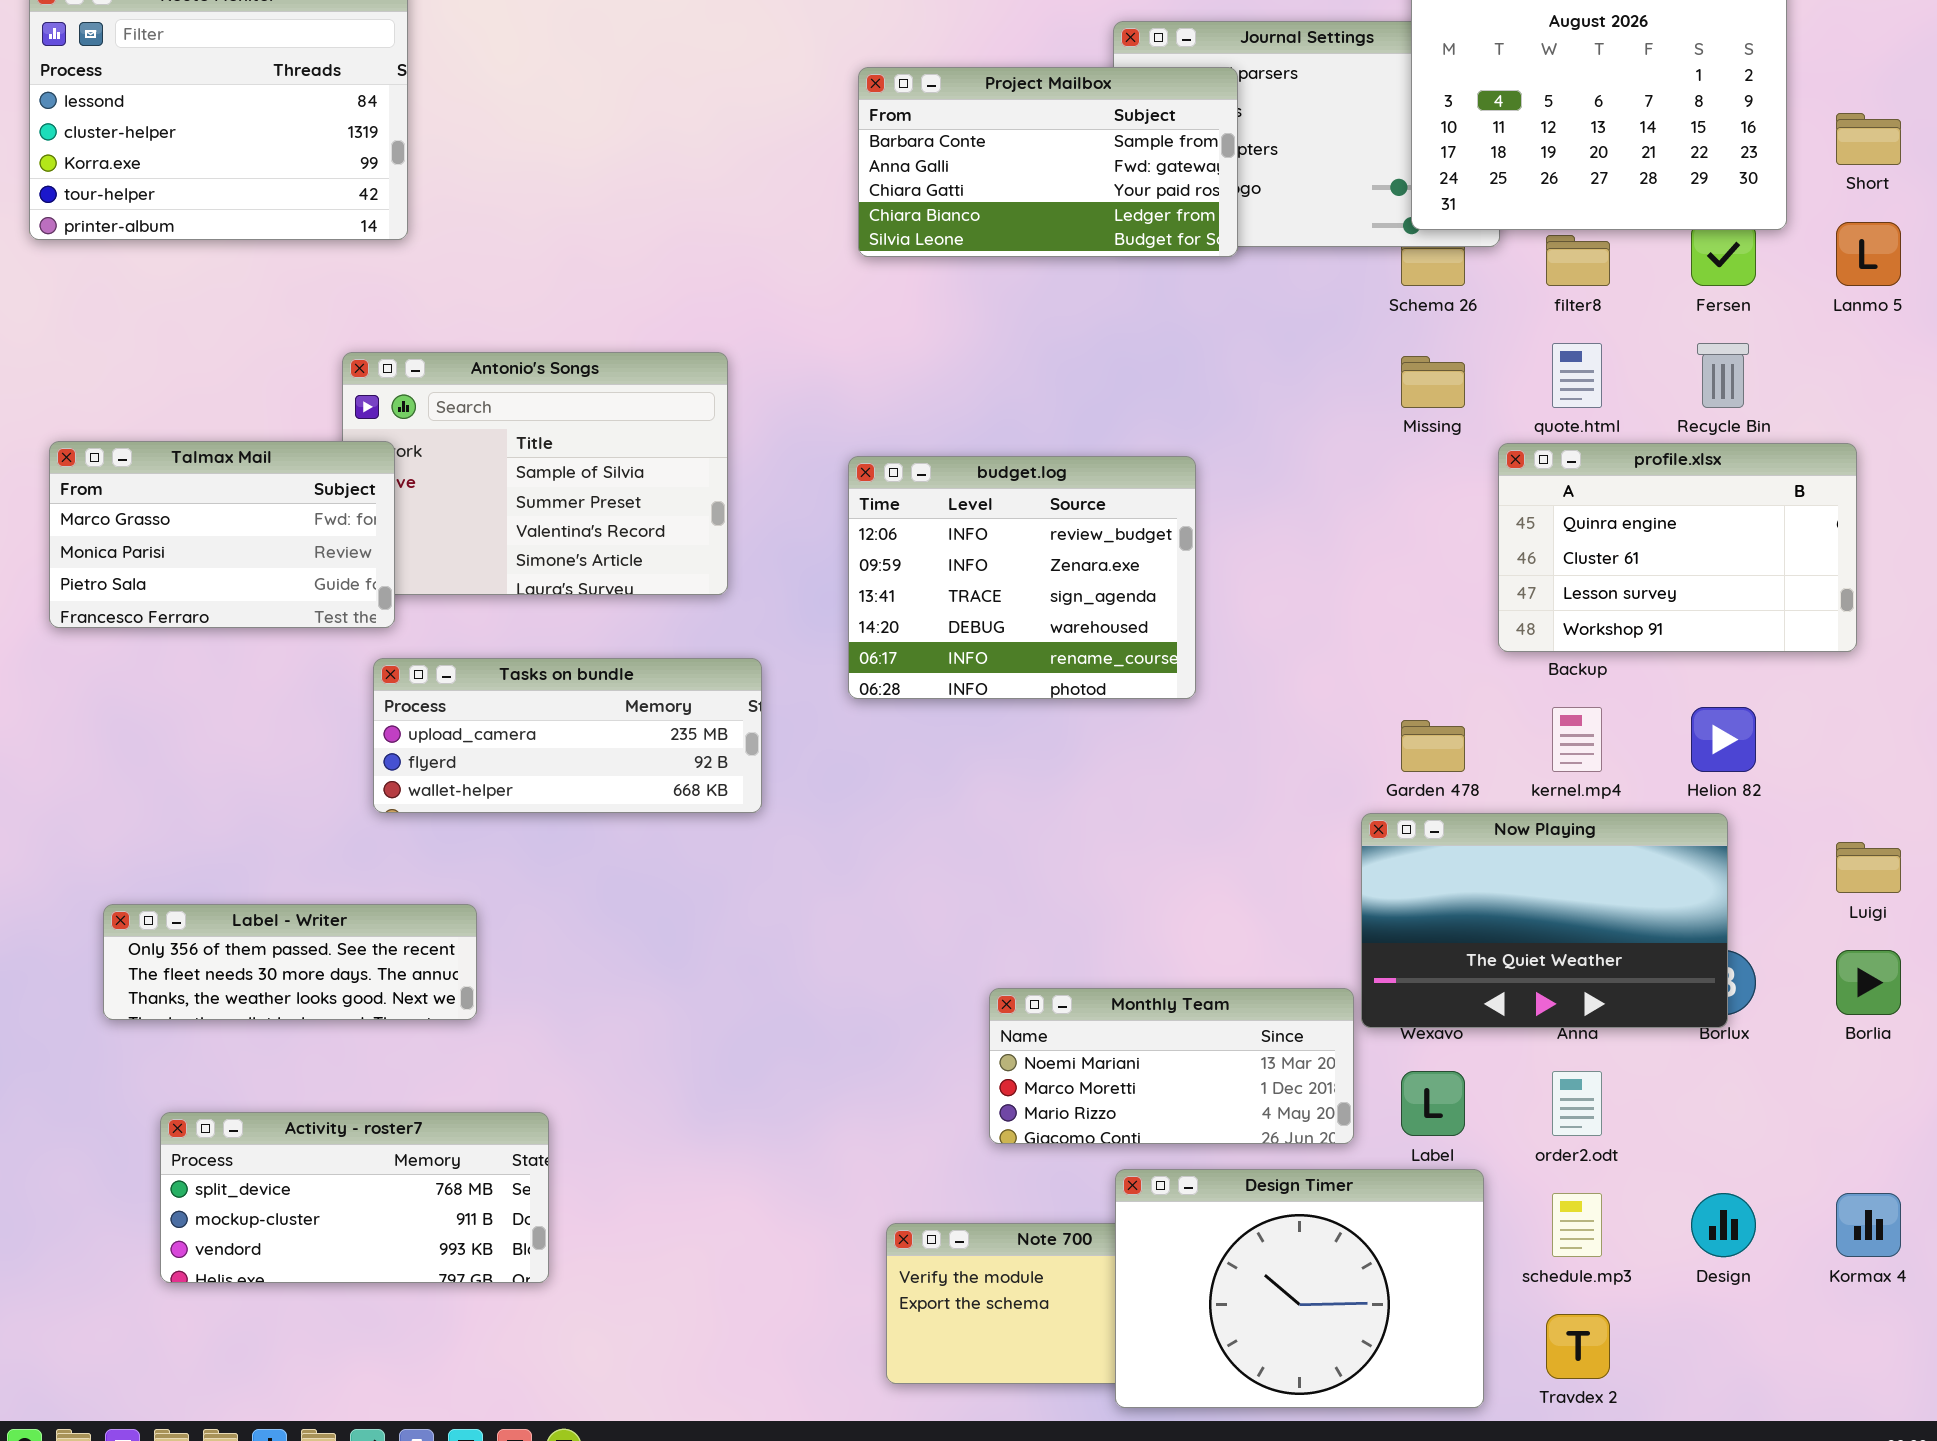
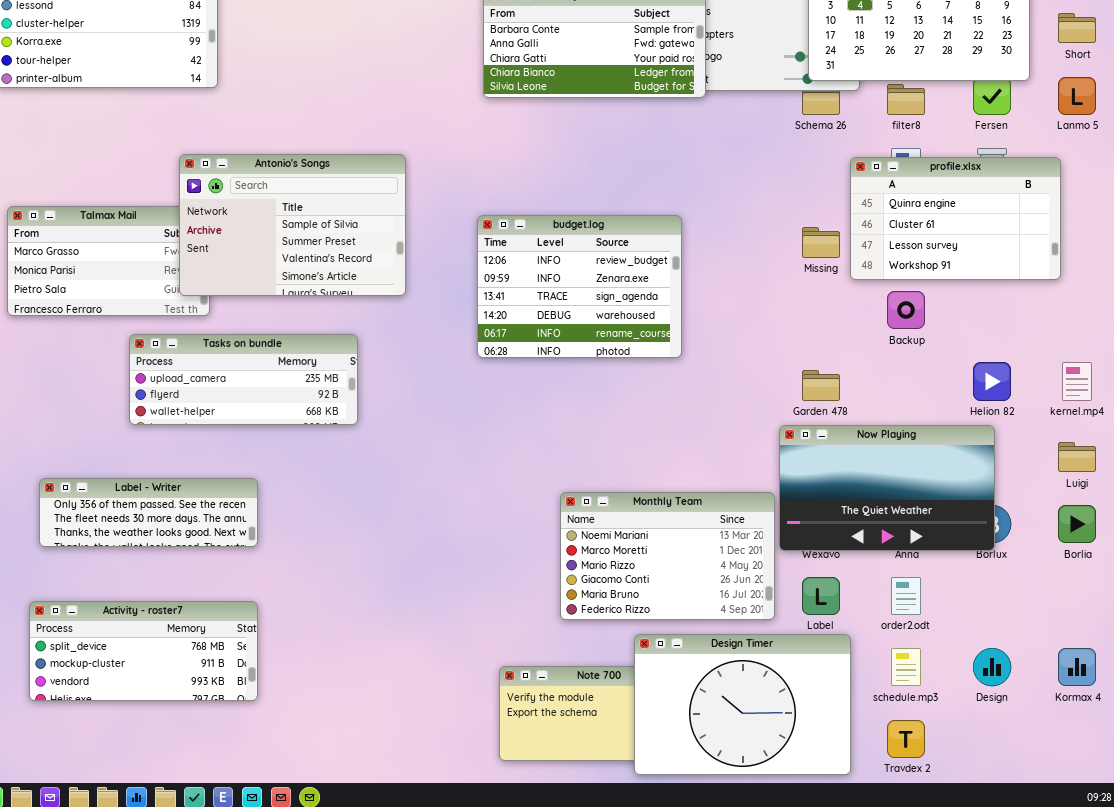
Antonio's Songs: [342,352,728,595] -> [179,154,406,296], raised
Missing: [1401,356,1465,408] -> [802,227,840,258], moved
profile.xlsx: [1498,443,1857,652] -> [850,157,1061,280], moved
Tasks on bundle: [373,658,762,813] -> [129,334,358,425], moved
kernel.mp4: [1552,707,1602,772] -> [1062,362,1092,401], moved
Monthly Team: [989,988,1354,1144] -> [560,492,775,620], resized
Activity - roster7: [160,1112,549,1283] -> [29,601,258,701], moved

